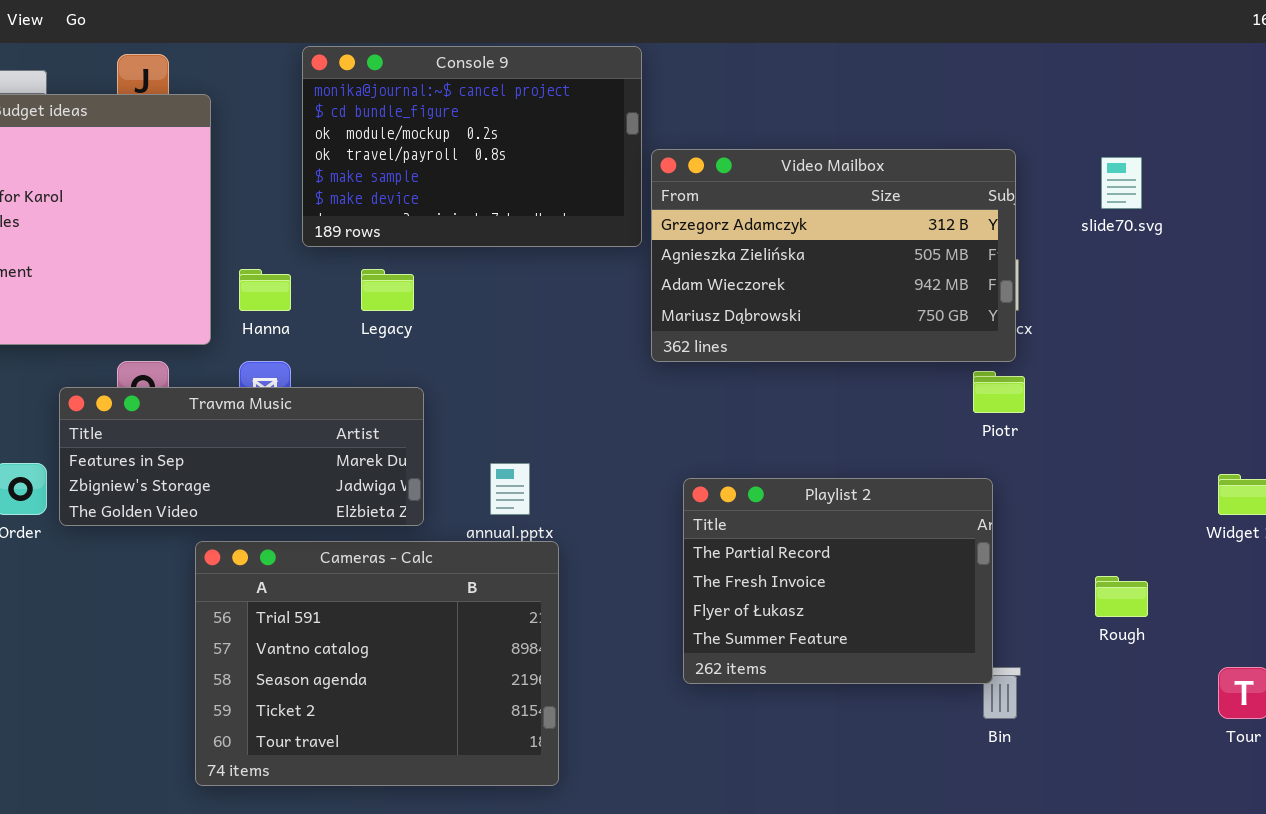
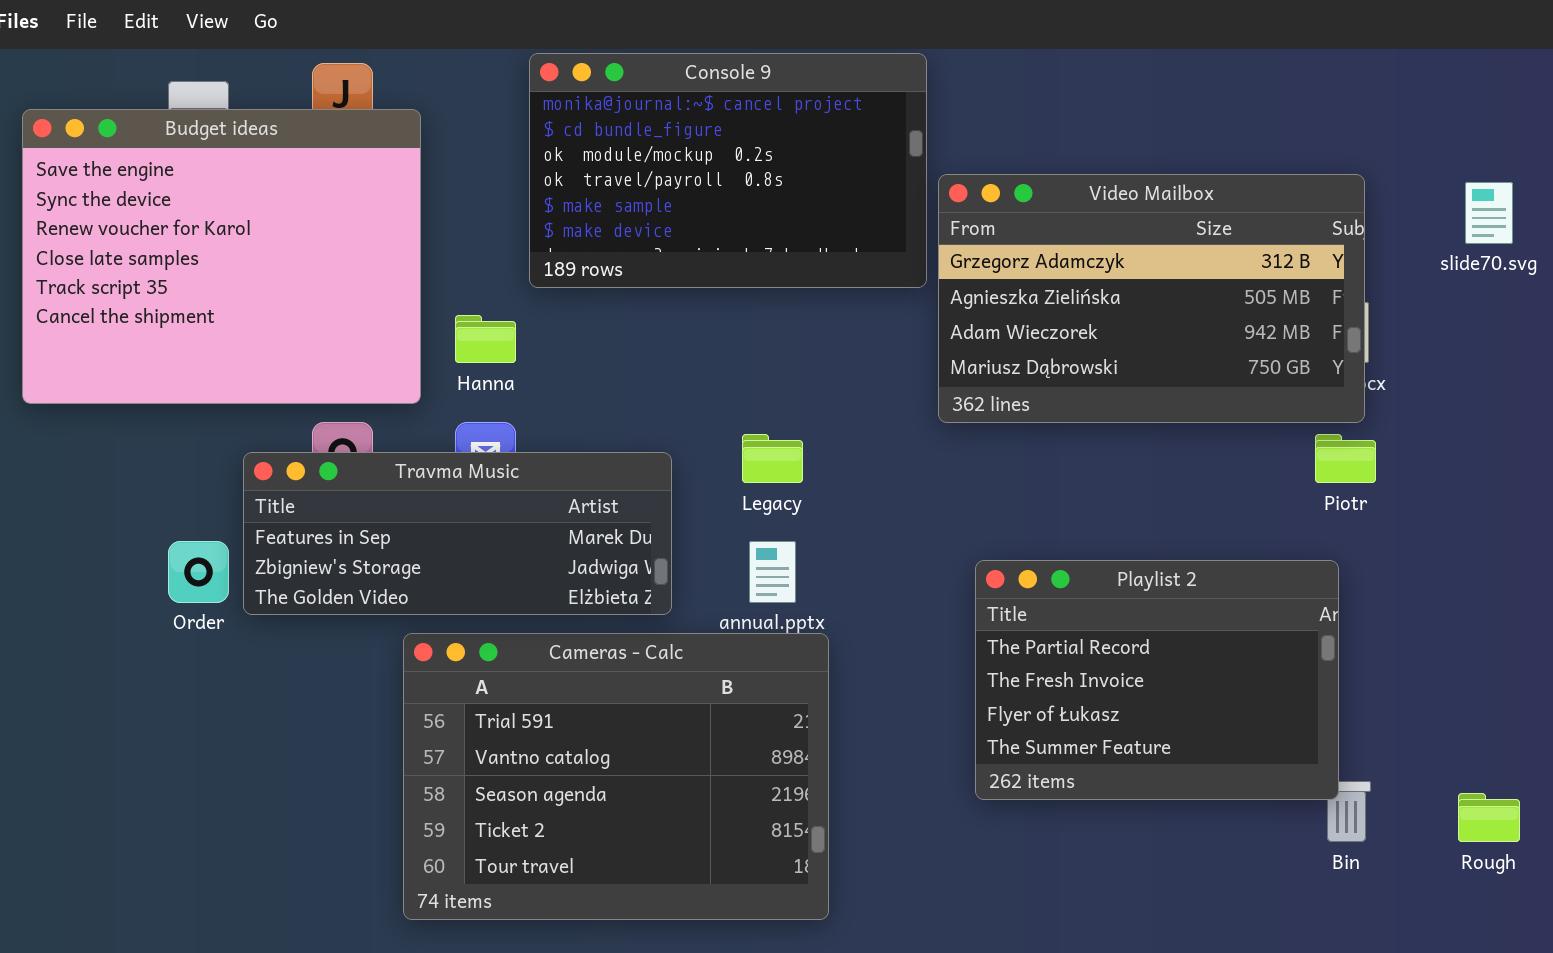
Legacy: [361,269,414,311] -> [742,434,803,483], moved
Rough: [1095,576,1148,617] -> [1458,793,1520,842], moved

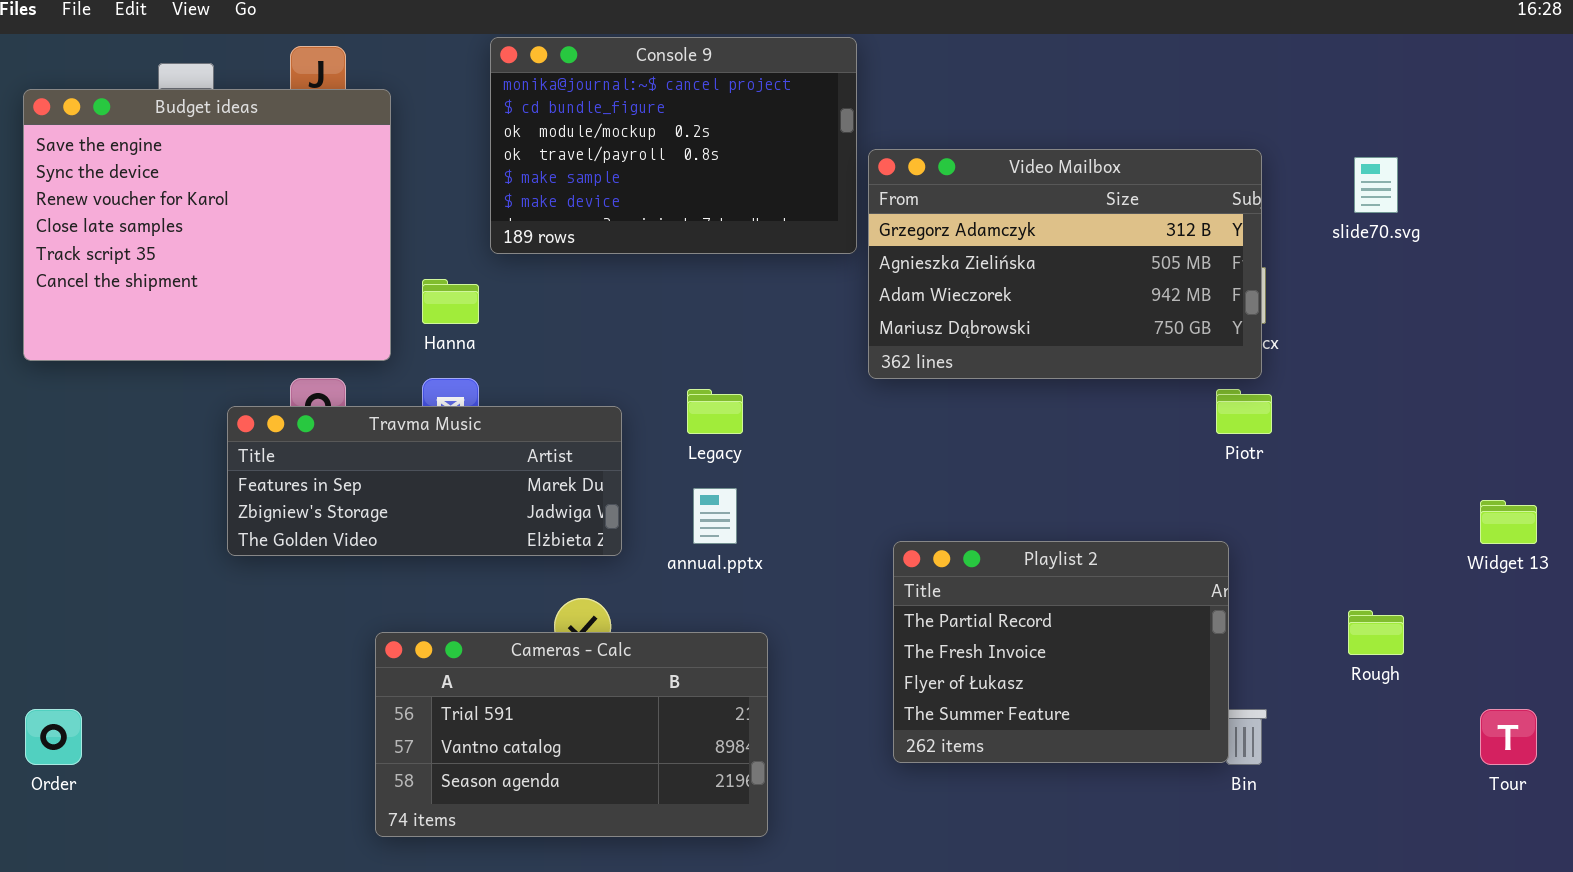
Order: [168,541,229,603] -> [25,709,82,765], moved
Playlist 2: [975,560,1339,800] -> [893,541,1229,763], moved
Cameras - Calc: [403,633,829,920] -> [375,632,768,837], resized
Rough: [1458,793,1520,842] -> [1348,610,1404,655], moved

